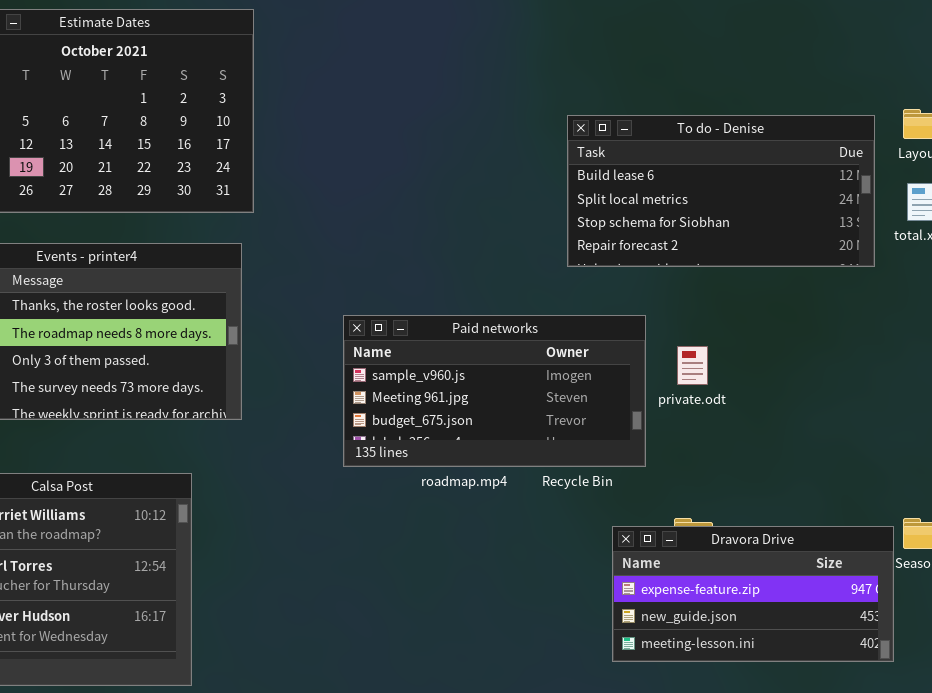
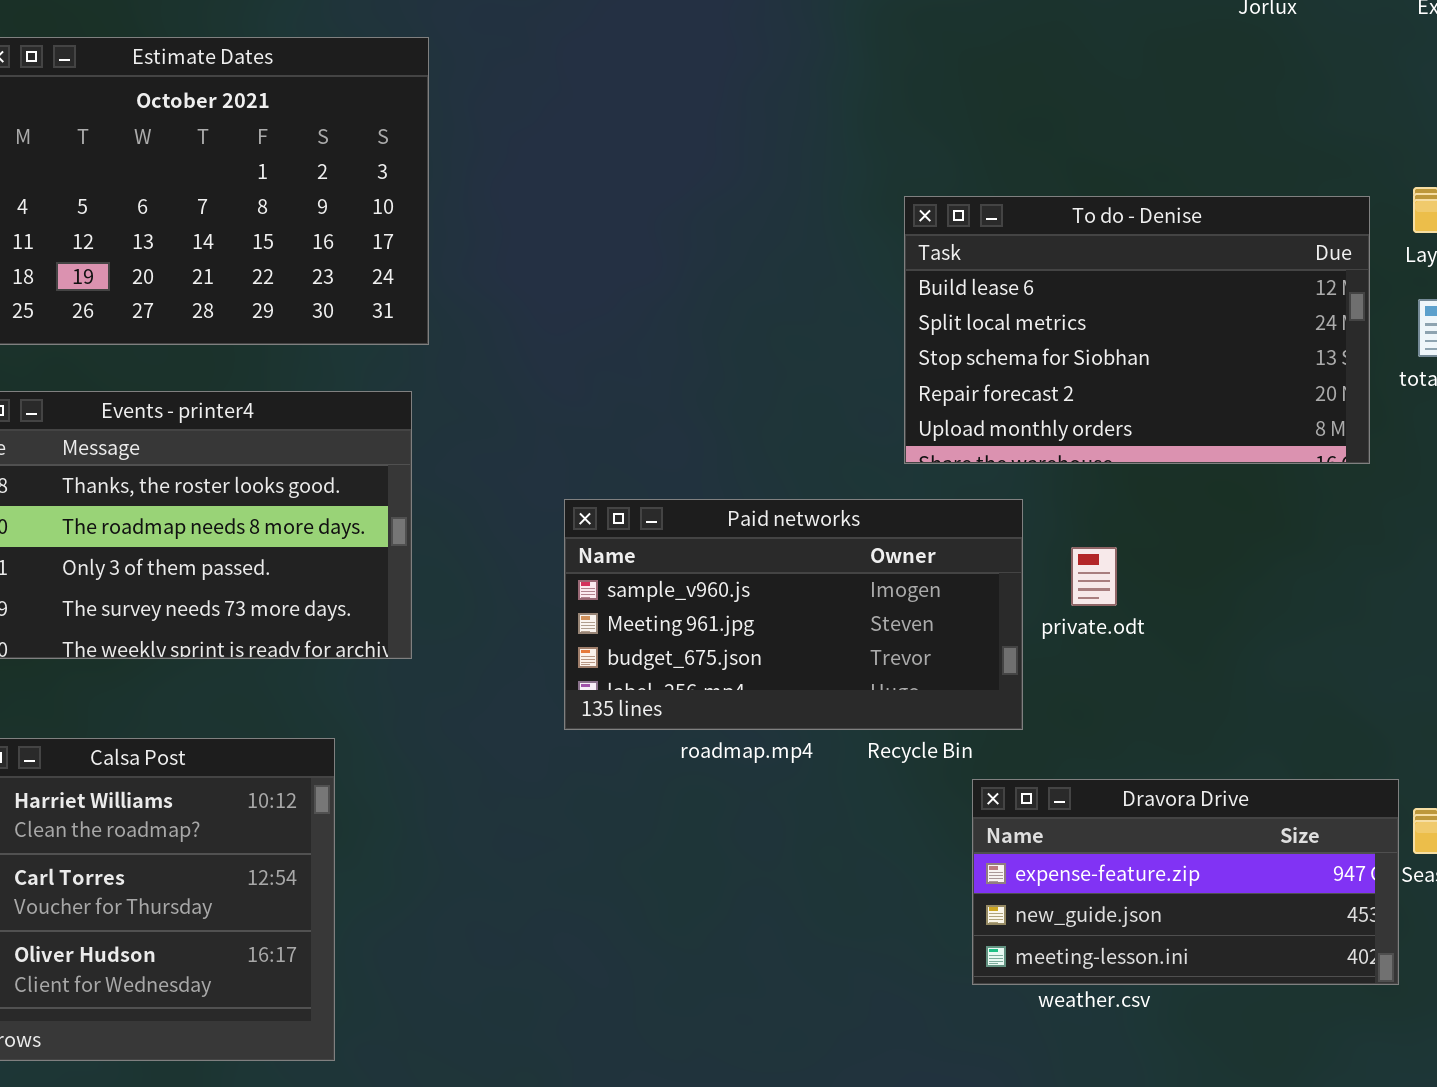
To do - Denise: [567,115,875,267] -> [904,196,1370,464], resized
Dravora Drive: [612,526,894,662] -> [972,779,1399,985], moved

